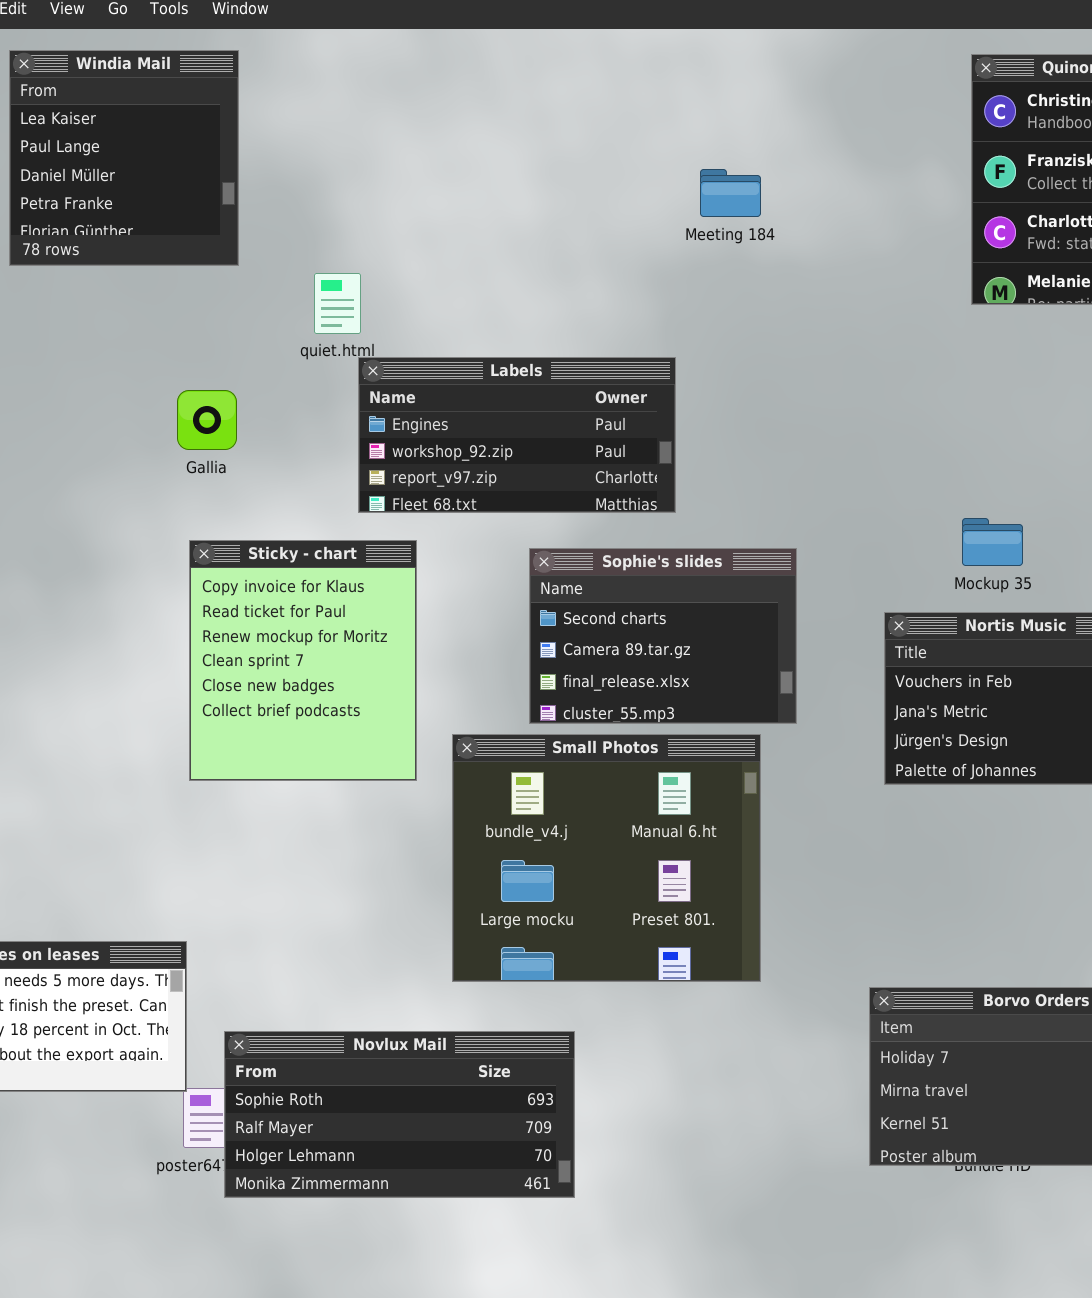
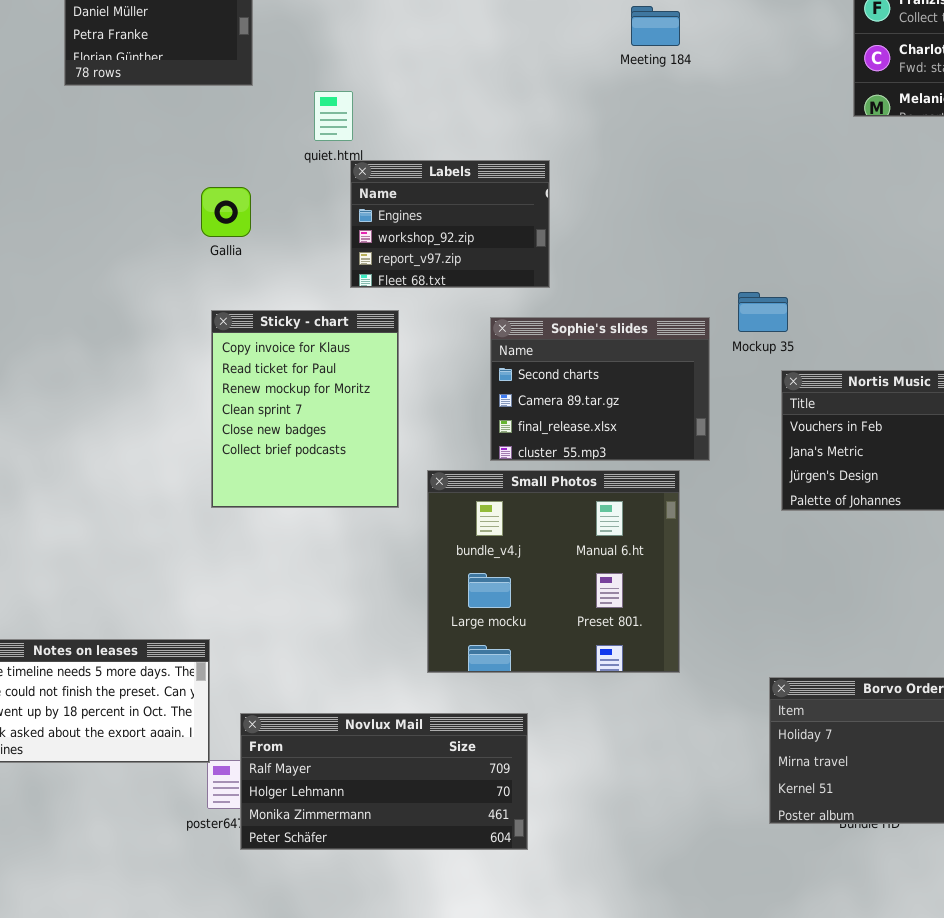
Labels: [358,357,676,513] -> [350,160,550,288], resized
Mockup 35: [962,518,1023,566] -> [738,292,788,332], moved
Novlux Mail: [224,1031,575,1198] -> [240,713,528,850], scrolled down 1 row

